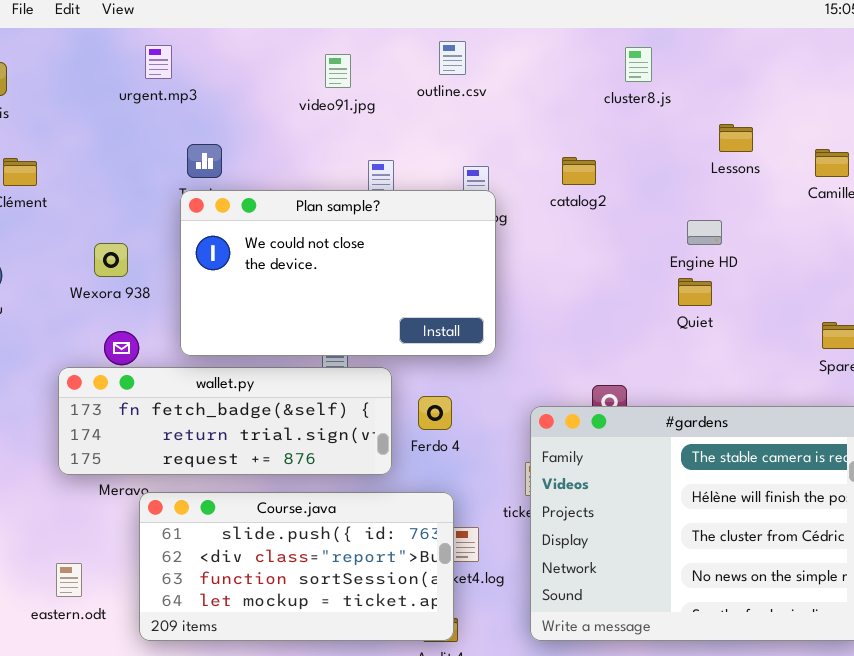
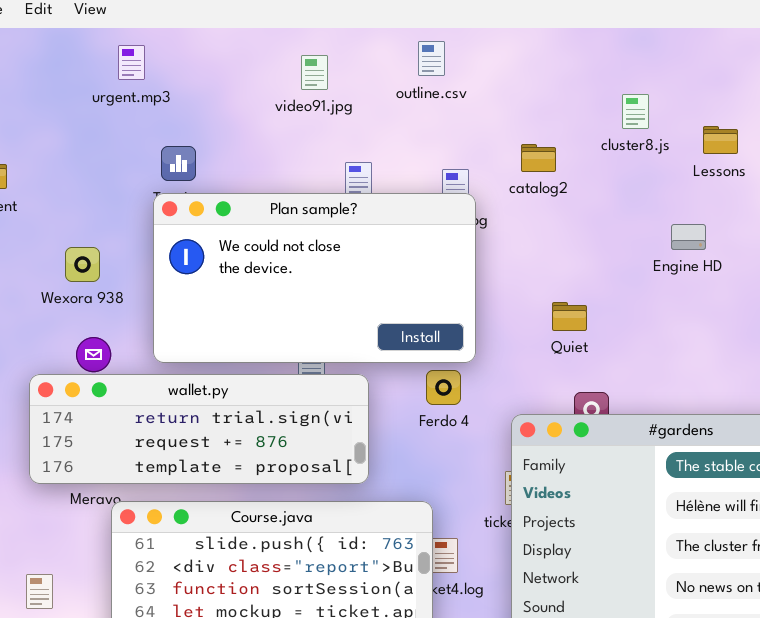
cluster8.js: [625,47,652,82] -> [622,94,649,129], moved
catalog2: [562,157,596,185] -> [521,144,556,172], moved
Quiet: [678,278,712,306] -> [552,302,587,331], moved
wallet.py: [58,367,392,475] -> [29,374,369,484], scrolled down 1 row
Ferdo 4: [418,396,452,430] -> [426,370,461,405], moved

